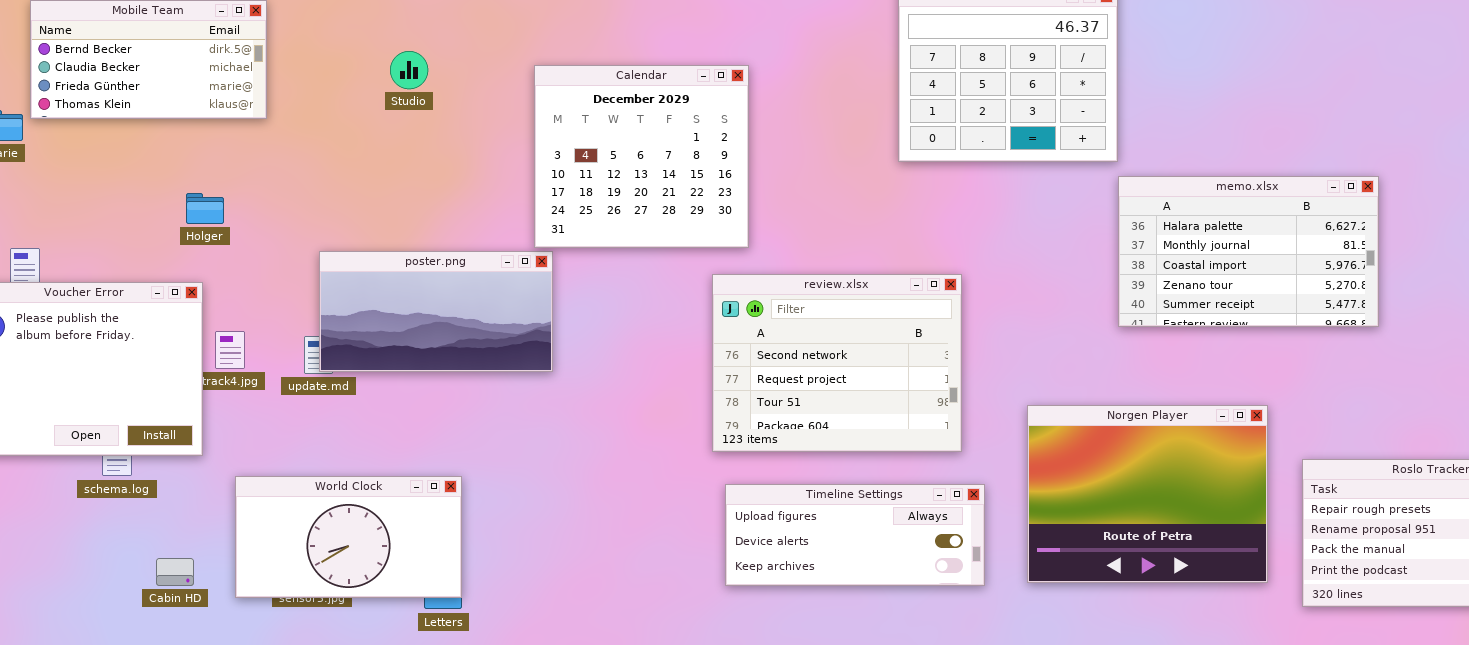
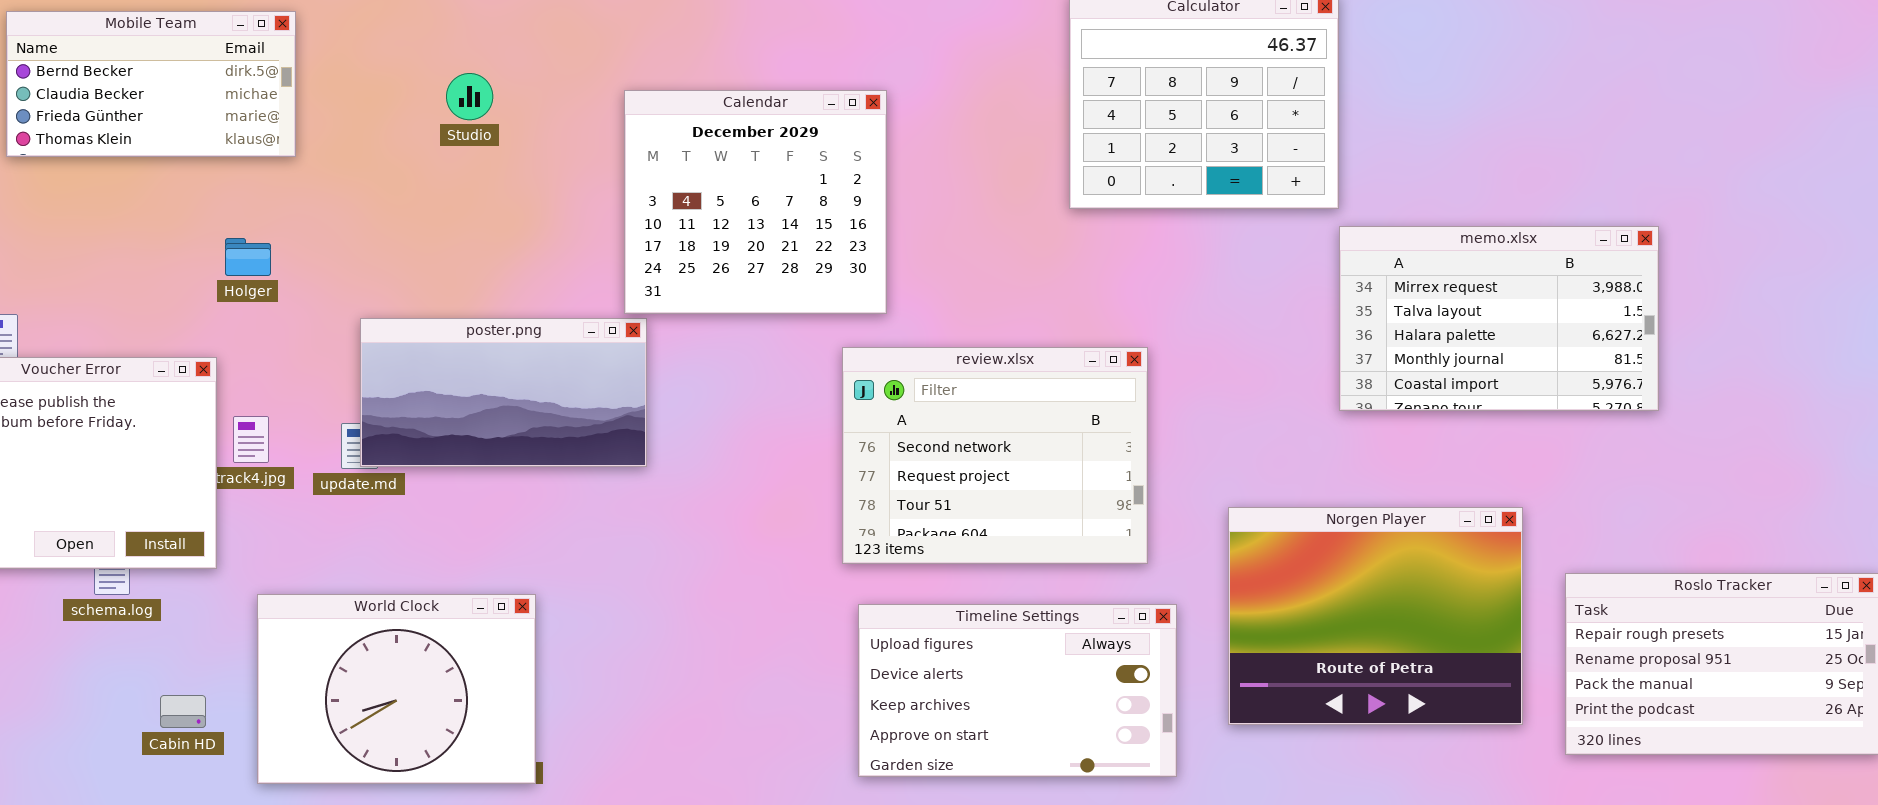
memo.xlsx: [1118,176,1379,327] -> [1339,226,1659,411], scrolled up 2 rows
Holger: [186,193,224,224] -> [225,238,271,276], moved
World Clock: [235,476,462,598] -> [257,594,536,784], resized
Timeline Settings: [725,484,985,586] -> [858,604,1177,777], resized

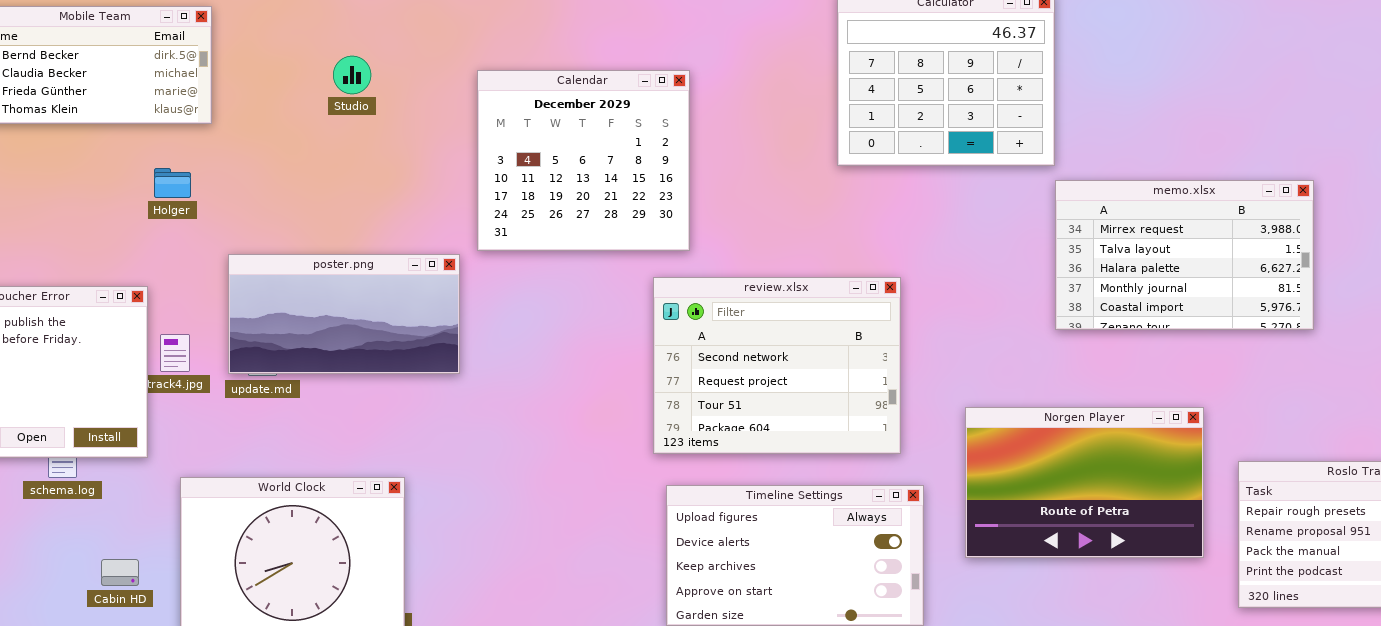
Holger: [225,238,271,276] -> [154,168,191,198], moved
poster.png: [360,318,647,467] -> [228,254,460,374], moved
Norgen Player: [1228,507,1523,725] -> [965,407,1204,558], resized

